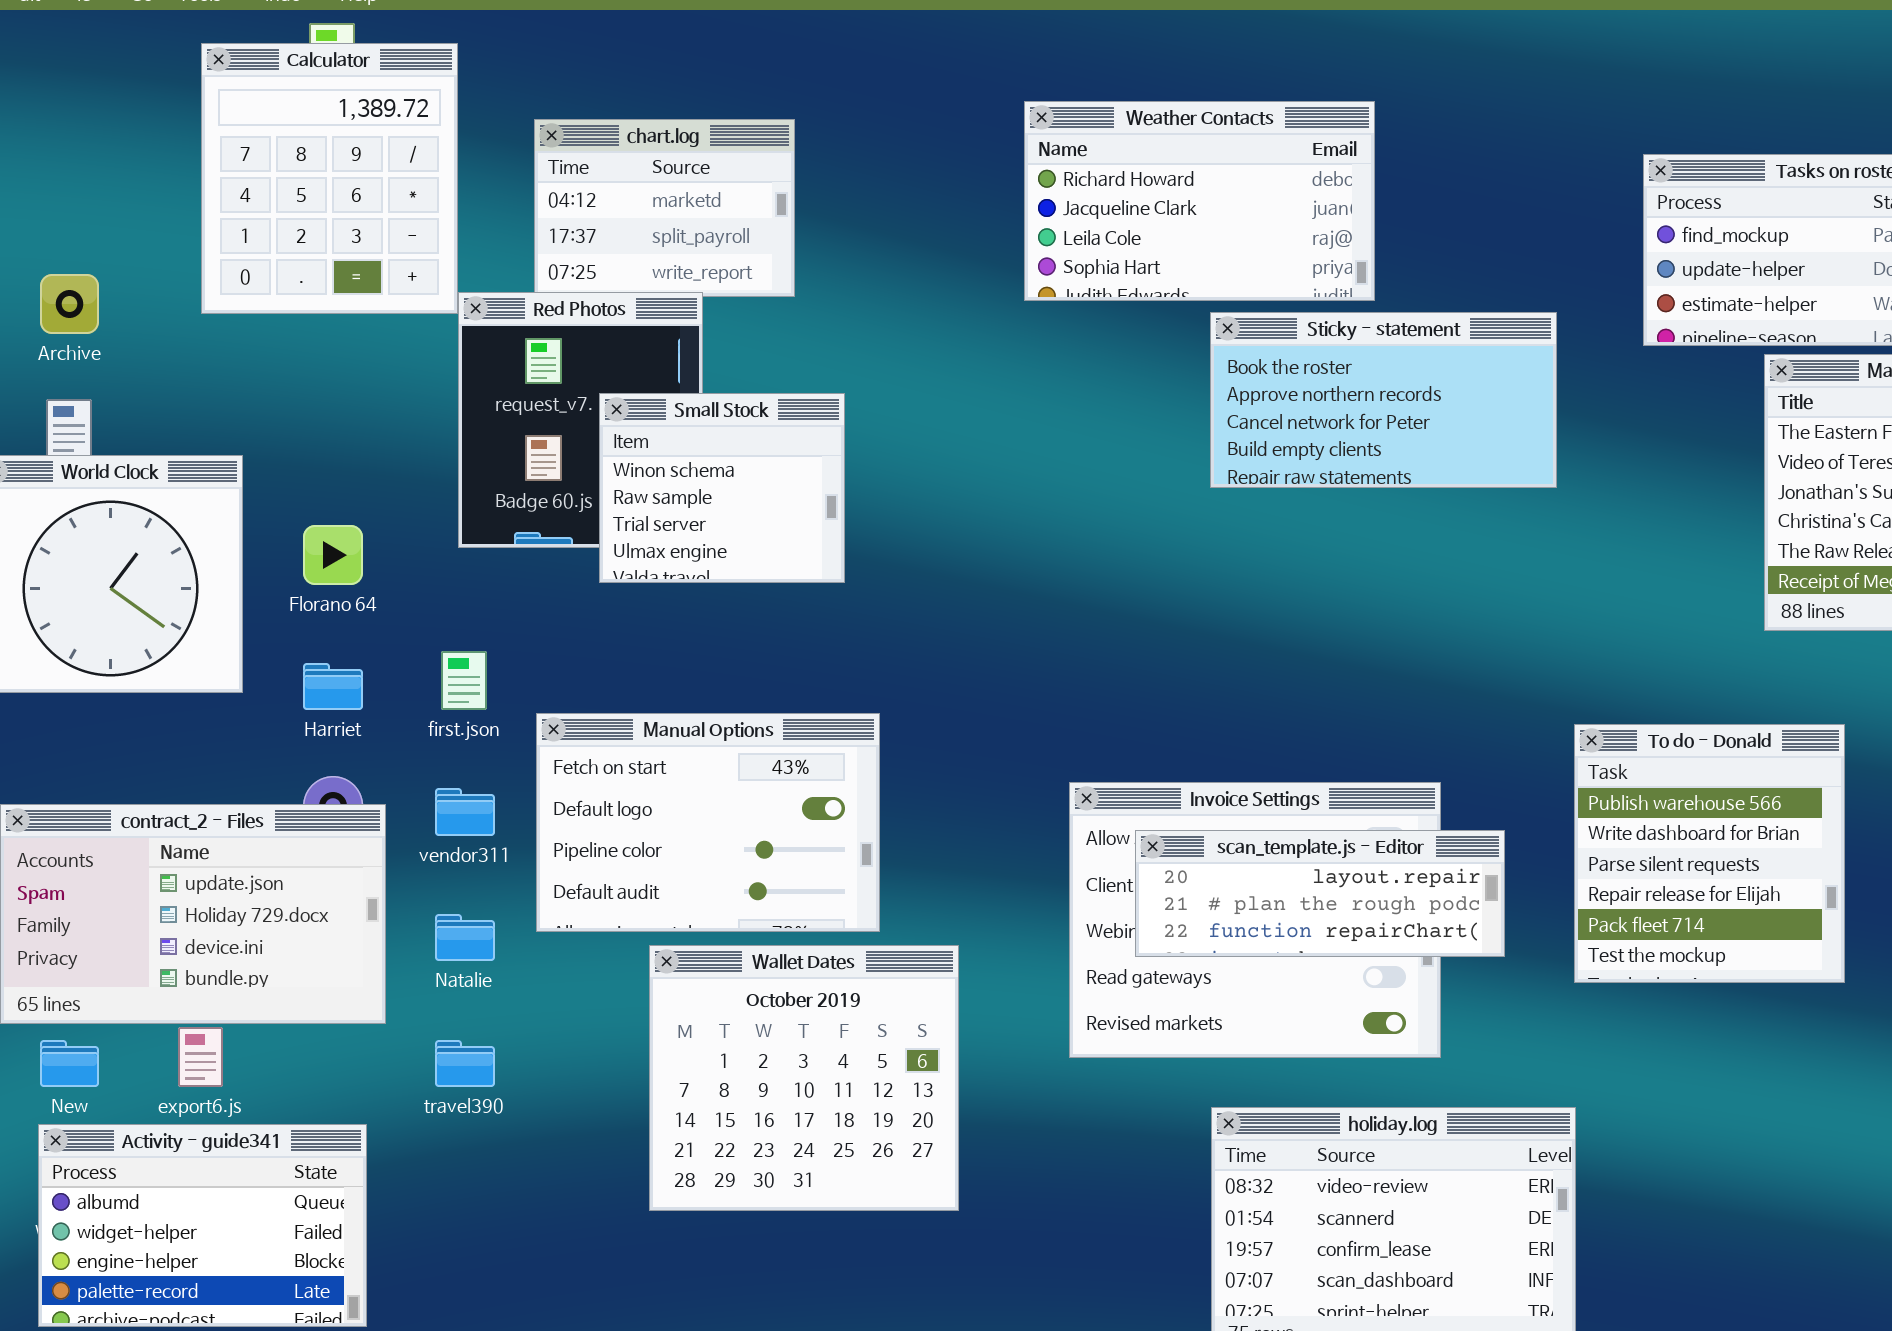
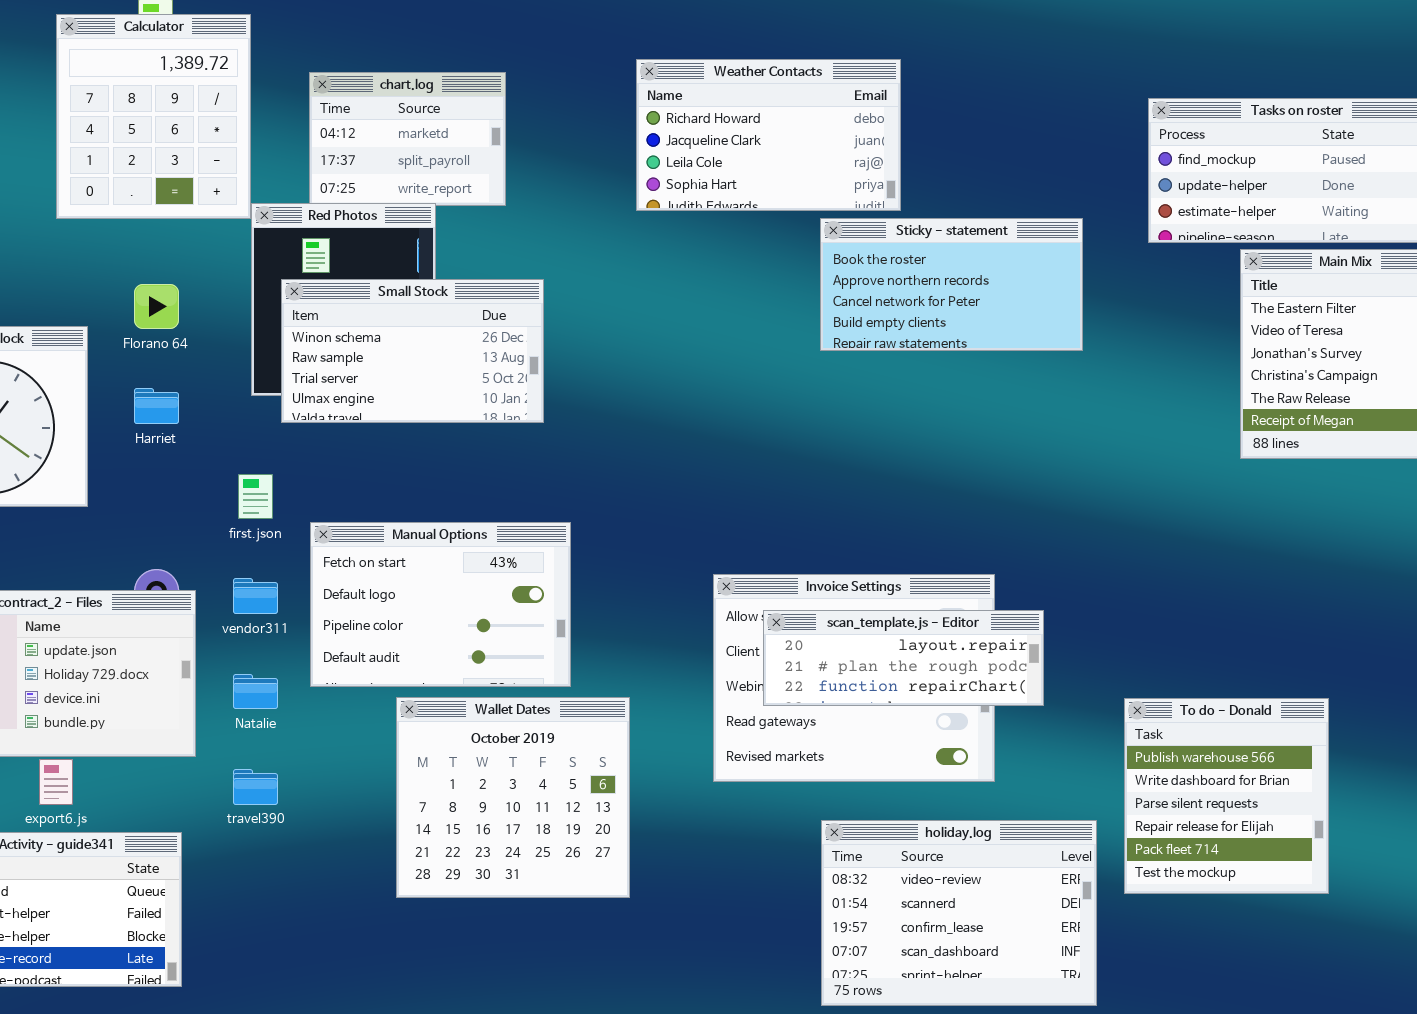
Weather Contacts: [1024,101,1375,301] -> [636,59,901,211], moved
Small Stock: [599,393,845,583] -> [281,279,544,423], resized
Florano 64: [303,525,363,585] -> [134,284,179,329], moved
Harriet: [303,663,363,710] -> [134,388,179,424], moved
To do - Donald: [1574,724,1845,983] -> [1124,698,1329,894], moved

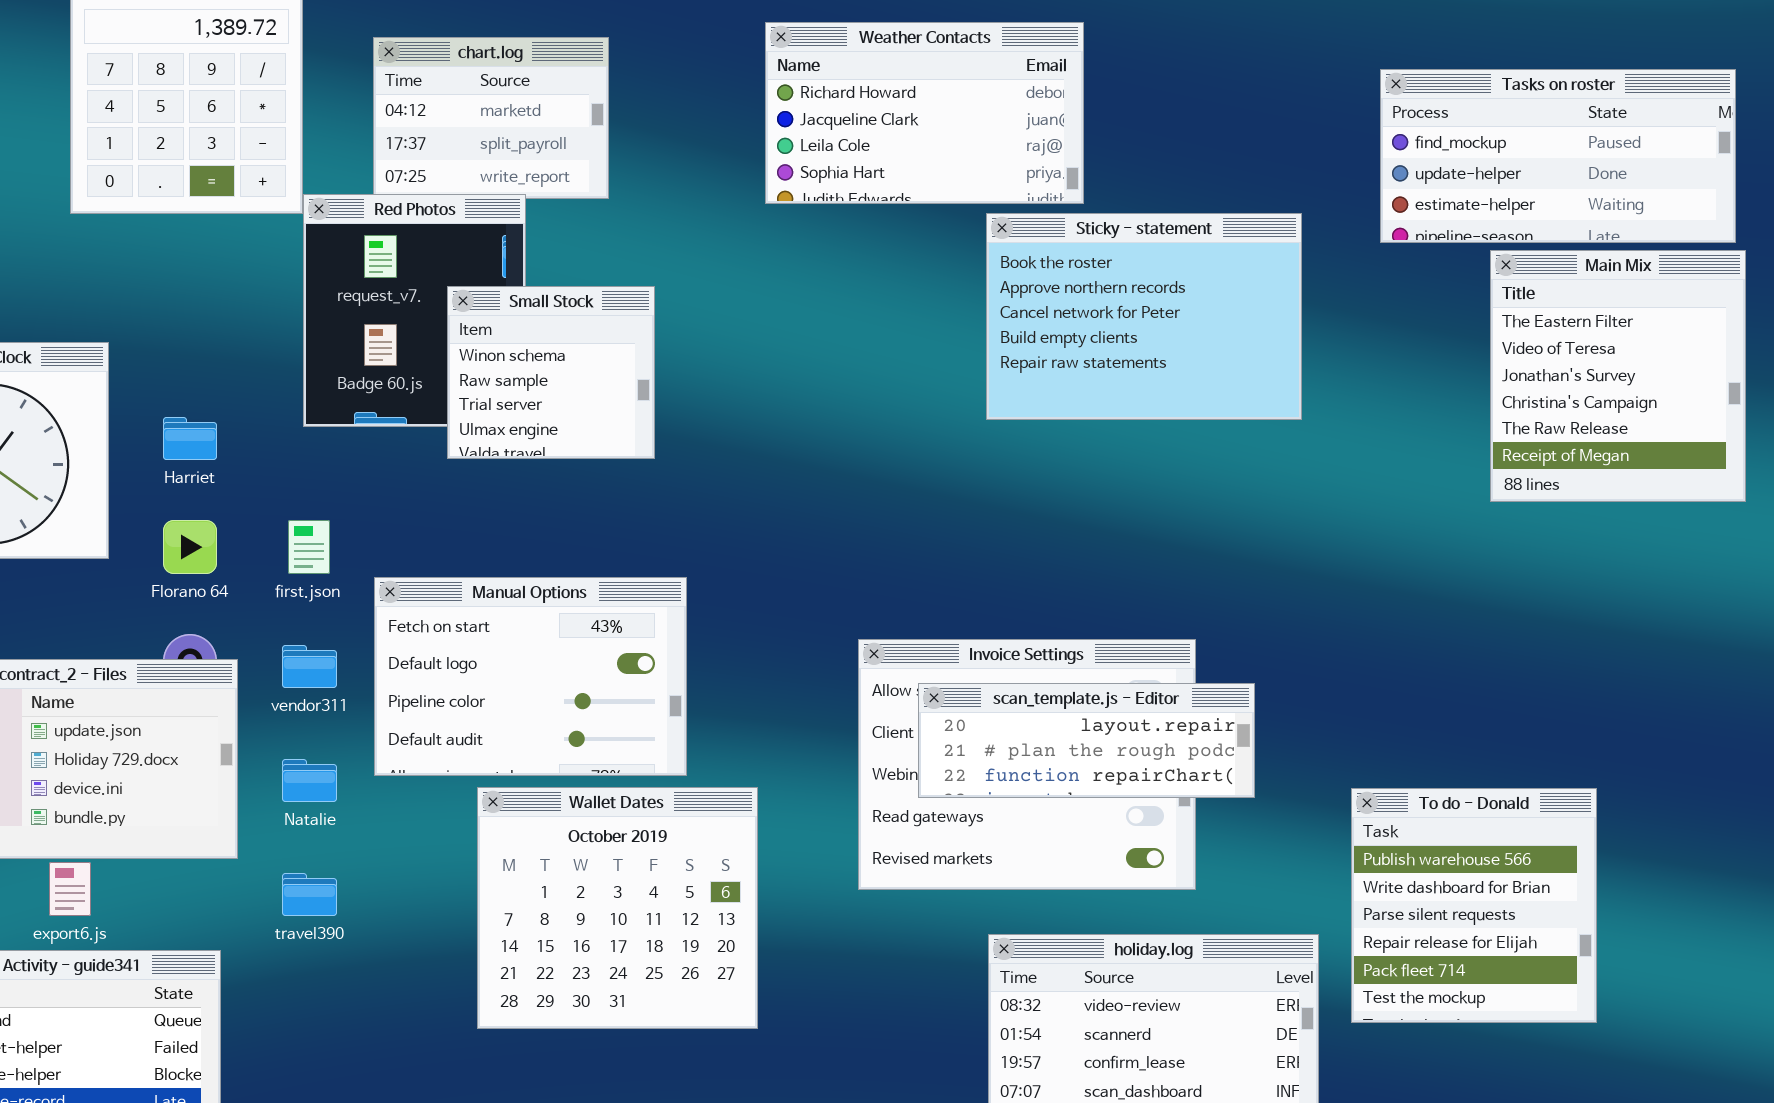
Sticky - statement: [820,218,1083,351] -> [986,213,1302,420], resized
Small Stock: [281,279,544,423] -> [447,286,655,459], resized
Florano 64: [134,284,179,329] -> [163,520,217,574], moved

